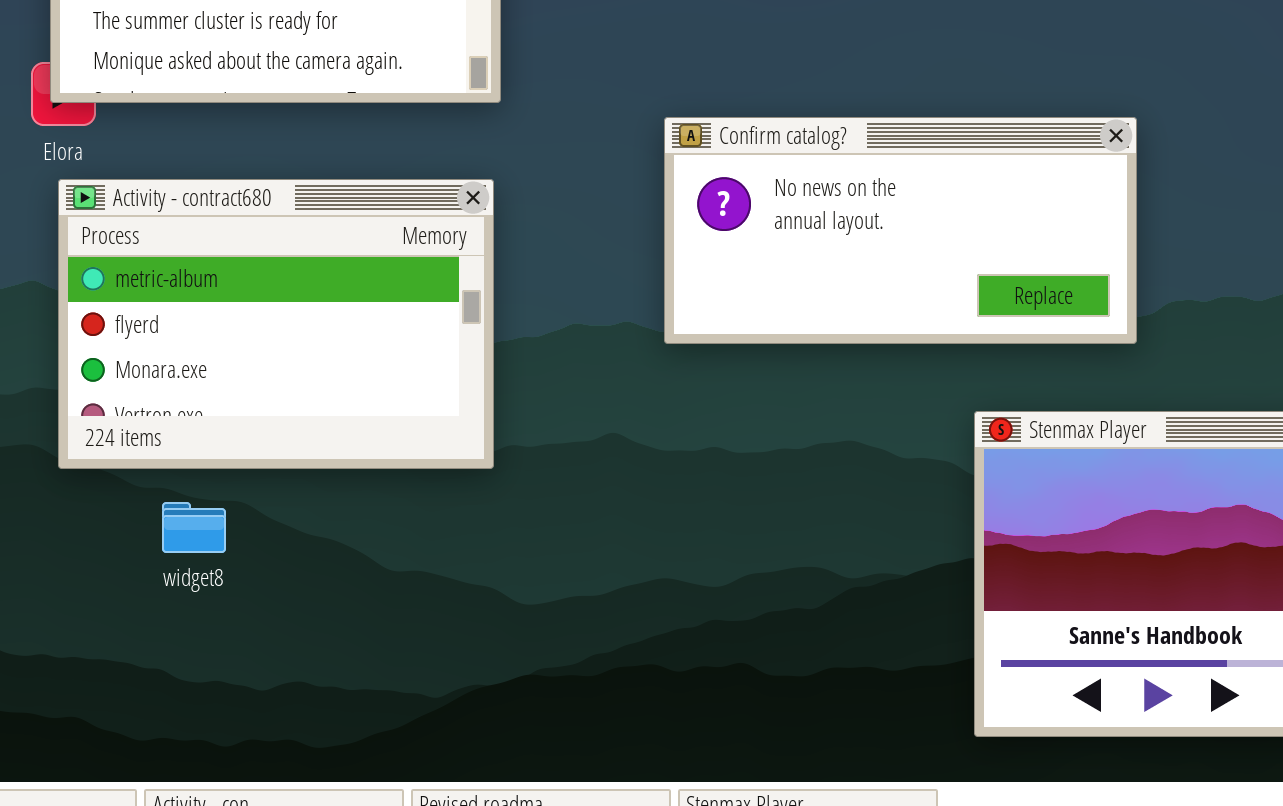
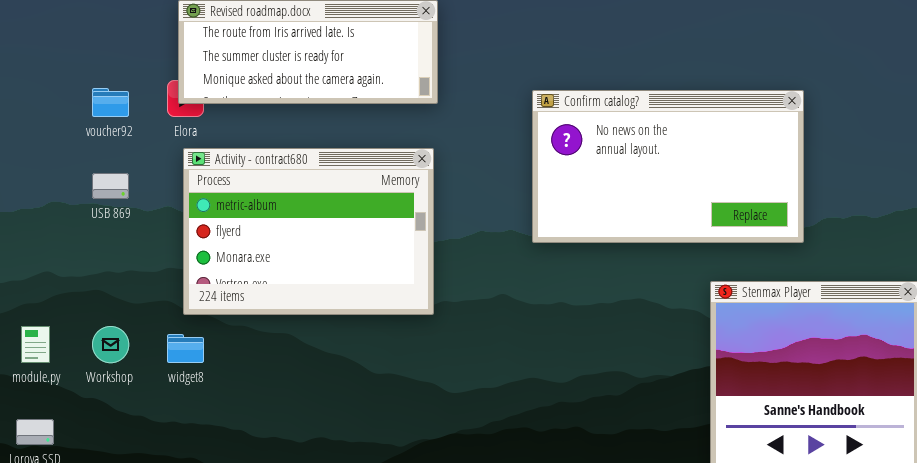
Confirm catalog?: [664,117,1137,344] -> [532,90,804,243], resized
widget8: [162,502,226,553] -> [167,334,204,363], moved

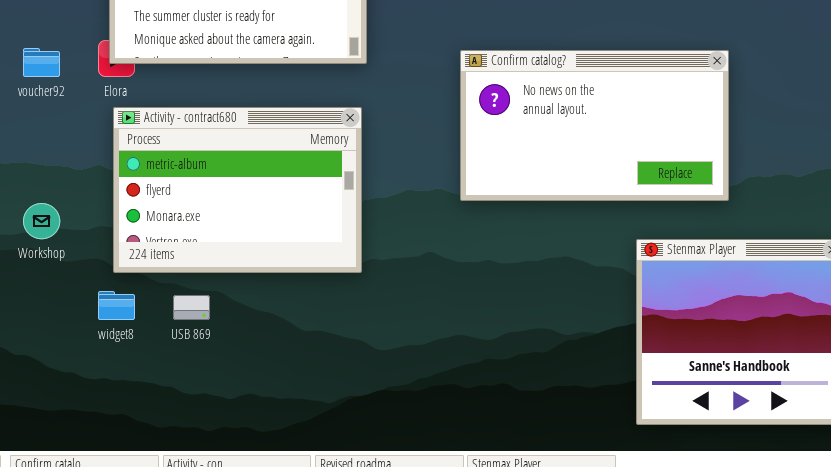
USB 869: [92,173,129,199] -> [173,295,210,320], moved
Workshop: [92,326,129,363] -> [23,203,60,239], moved

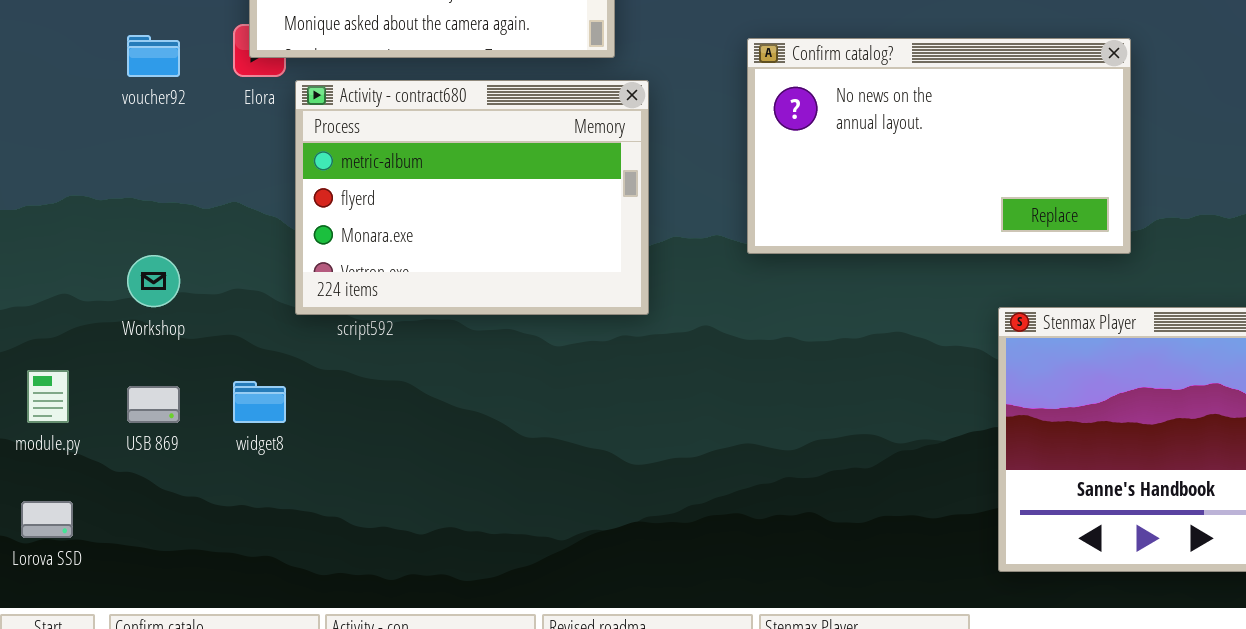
Activity - contract680: [113,107,362,273] -> [295,80,649,315], moved
USB 869: [173,295,210,320] -> [127,386,180,423], moved

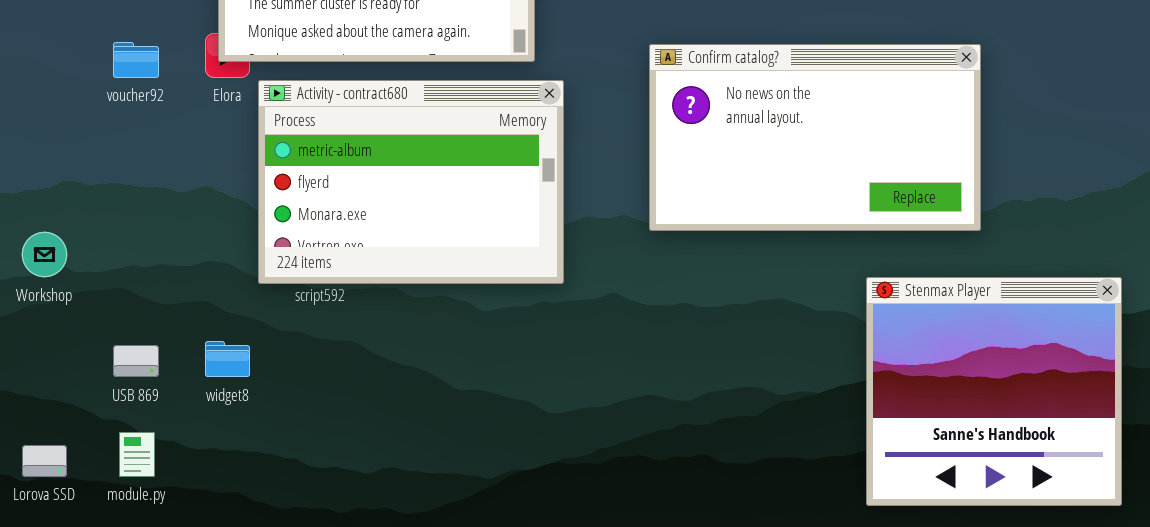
Workshop: [127,255,180,307] -> [22,232,67,277], moved
module.py: [27,370,69,423] -> [119,432,155,477], moved

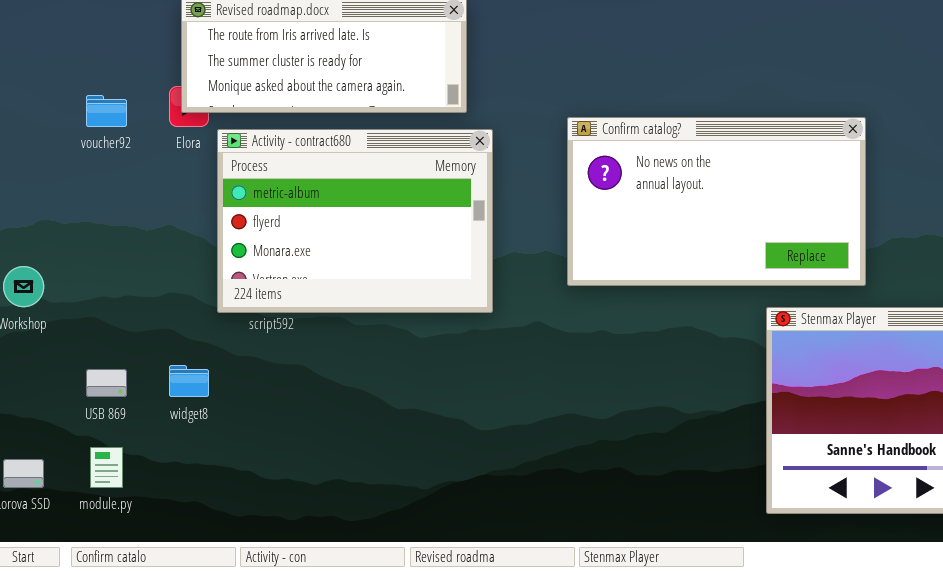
Confirm catalog?: [649,44,981,231] -> [567,117,866,286], moved

